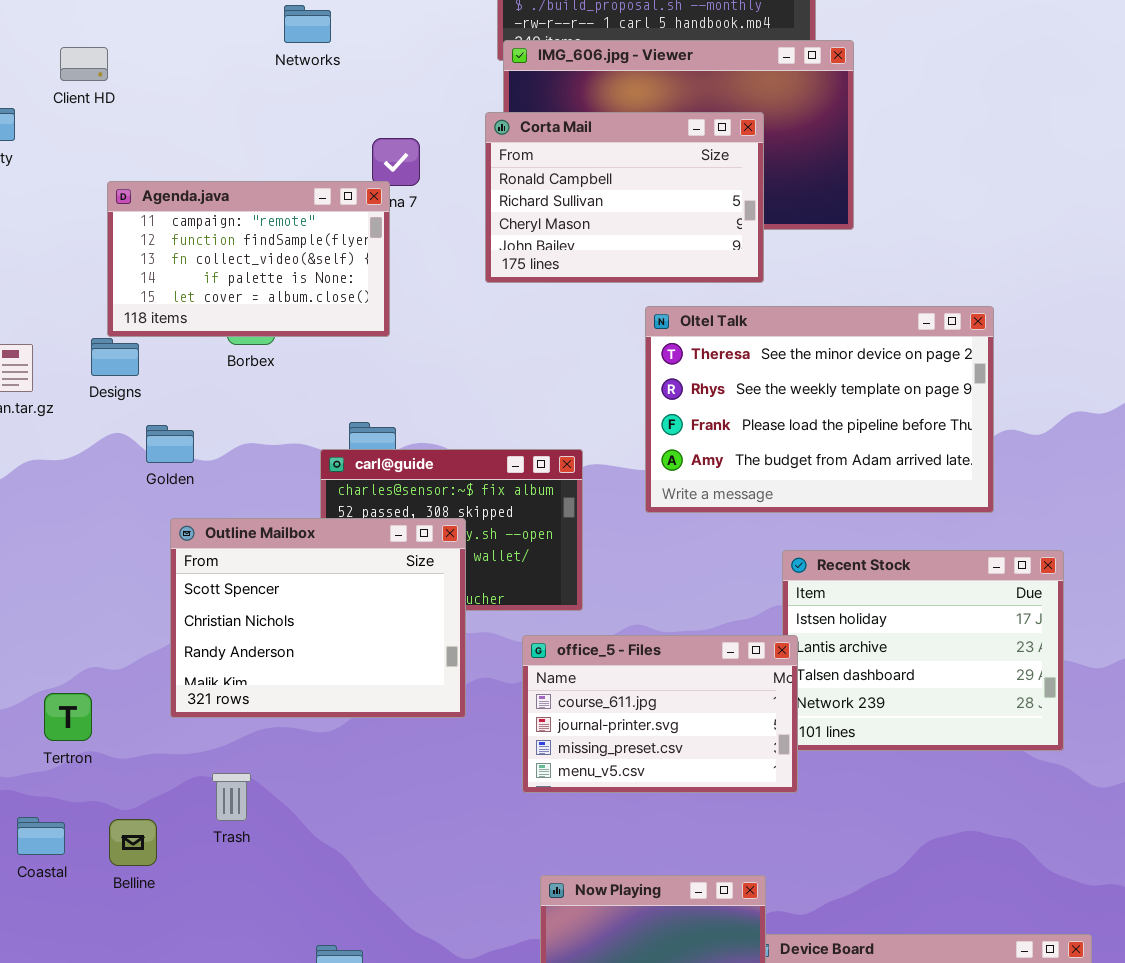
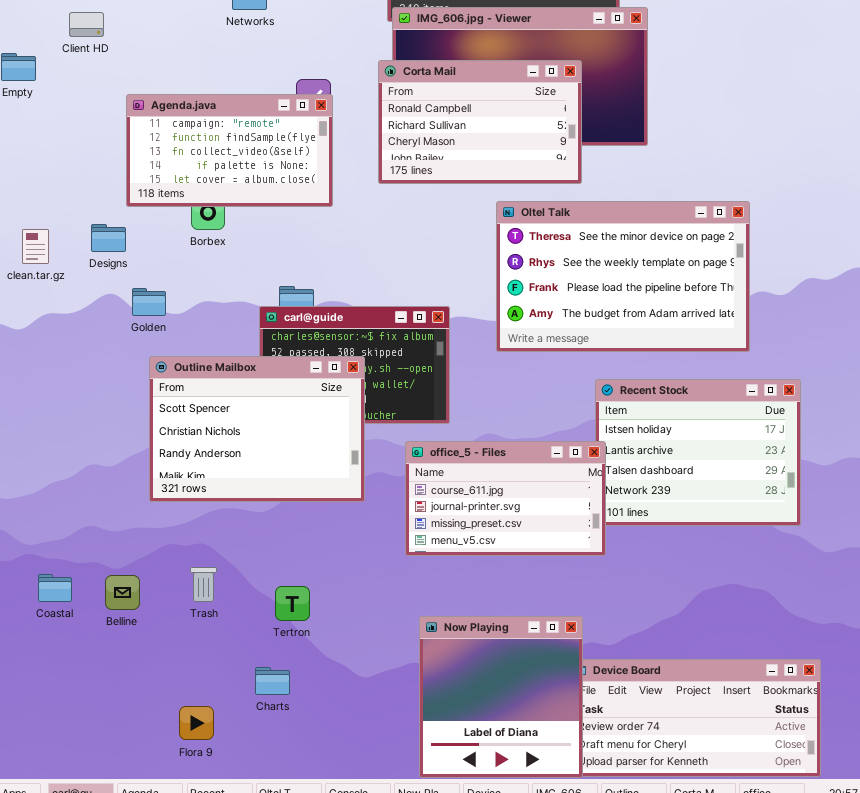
Agenda.java: [107,181,390,337] -> [126,94,333,207], moved
Tertron: [44,693,92,741] -> [275,586,310,621], moved
Trash: [212,773,251,821] -> [190,567,217,602], moved

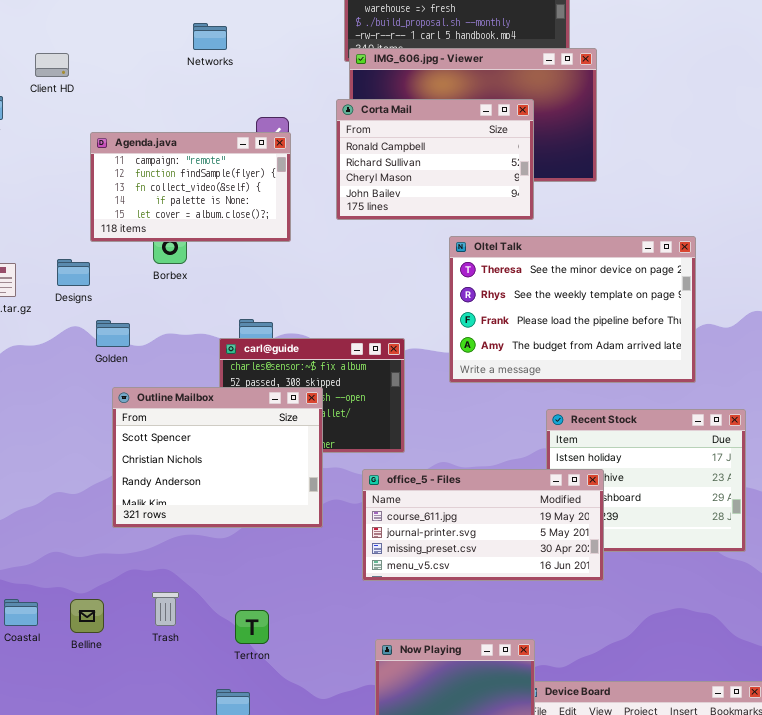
office_5 - Files: [405,441,606,556] -> [362,469,604,581], resized

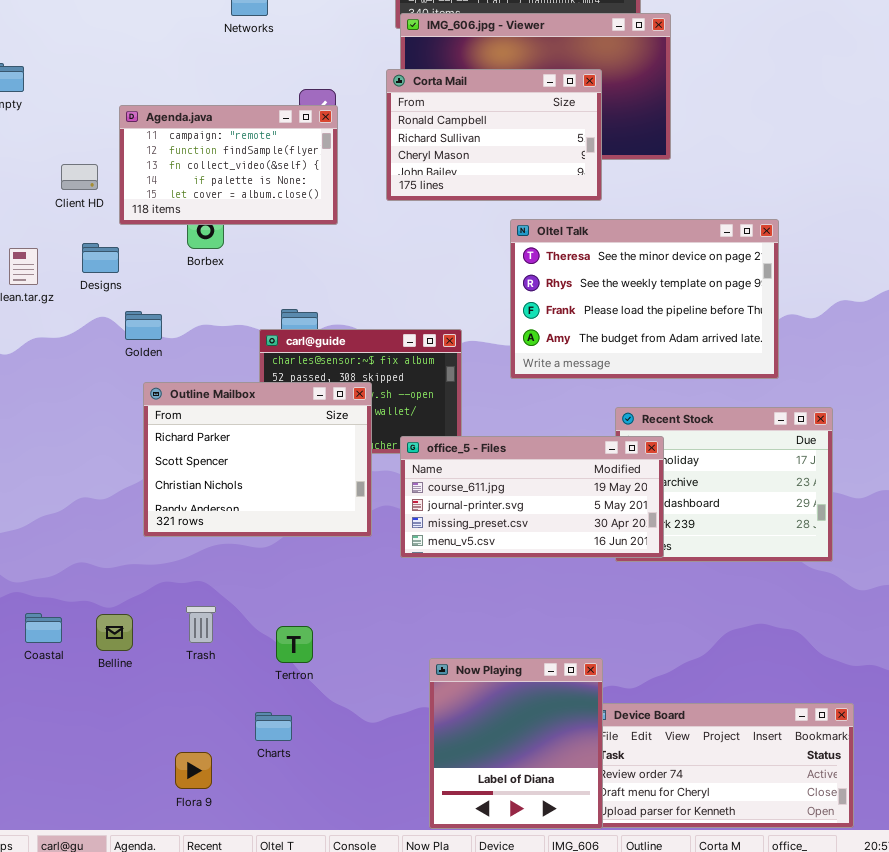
Client HD: [35,53,69,77] -> [61,164,98,190], moved
Outline Mailbox: [112,387,323,528] -> [143,382,372,537], scrolled up 1 row
office_5 - Files: [362,469,604,581] -> [400,436,664,558], moved

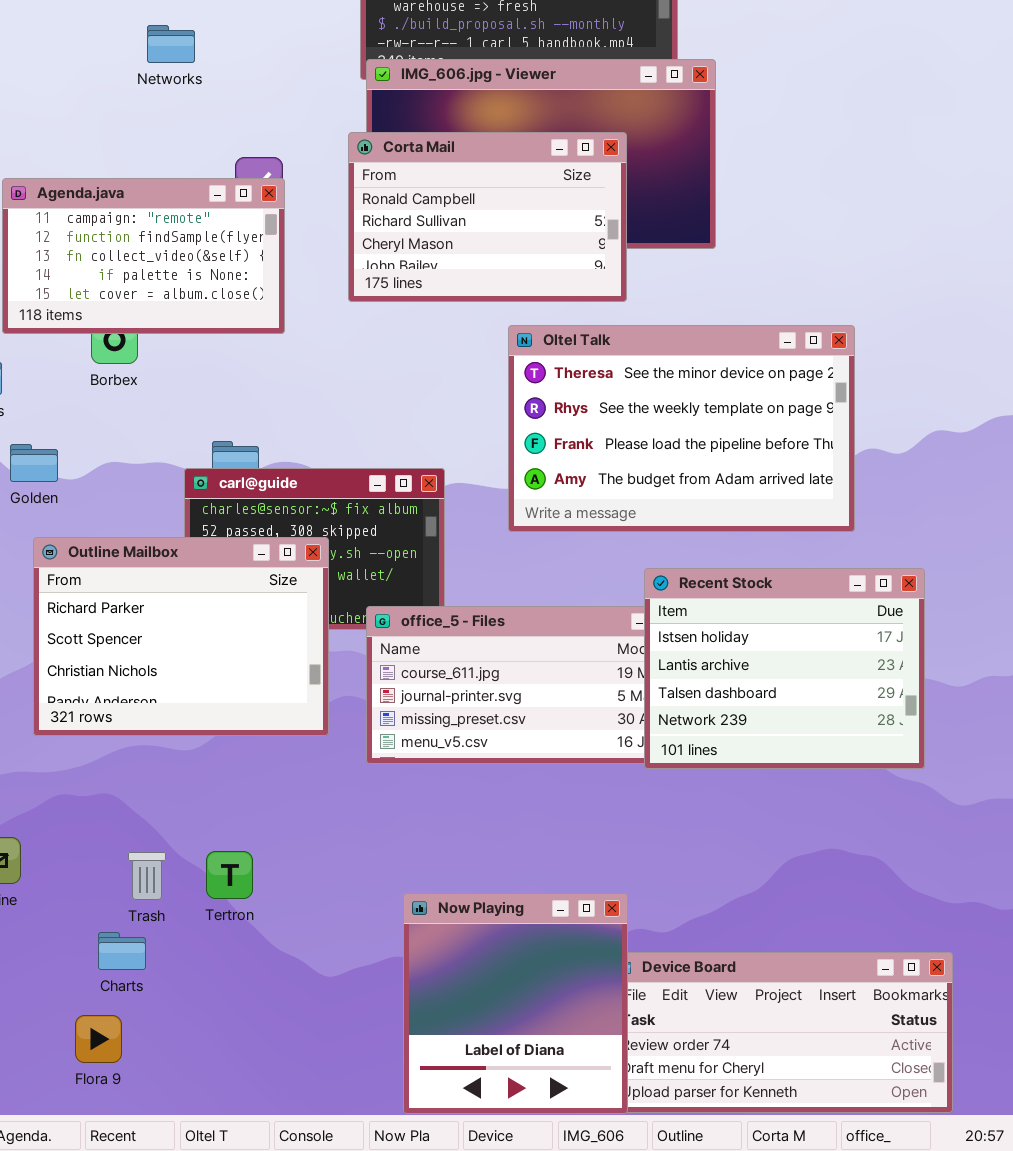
Recent Stock: [615,407,833,562] -> [644,568,925,769], raised
Trash: [186,606,216,643] -> [128,852,166,900], moved
Charts: [255,712,292,741] -> [98,932,146,970], moved

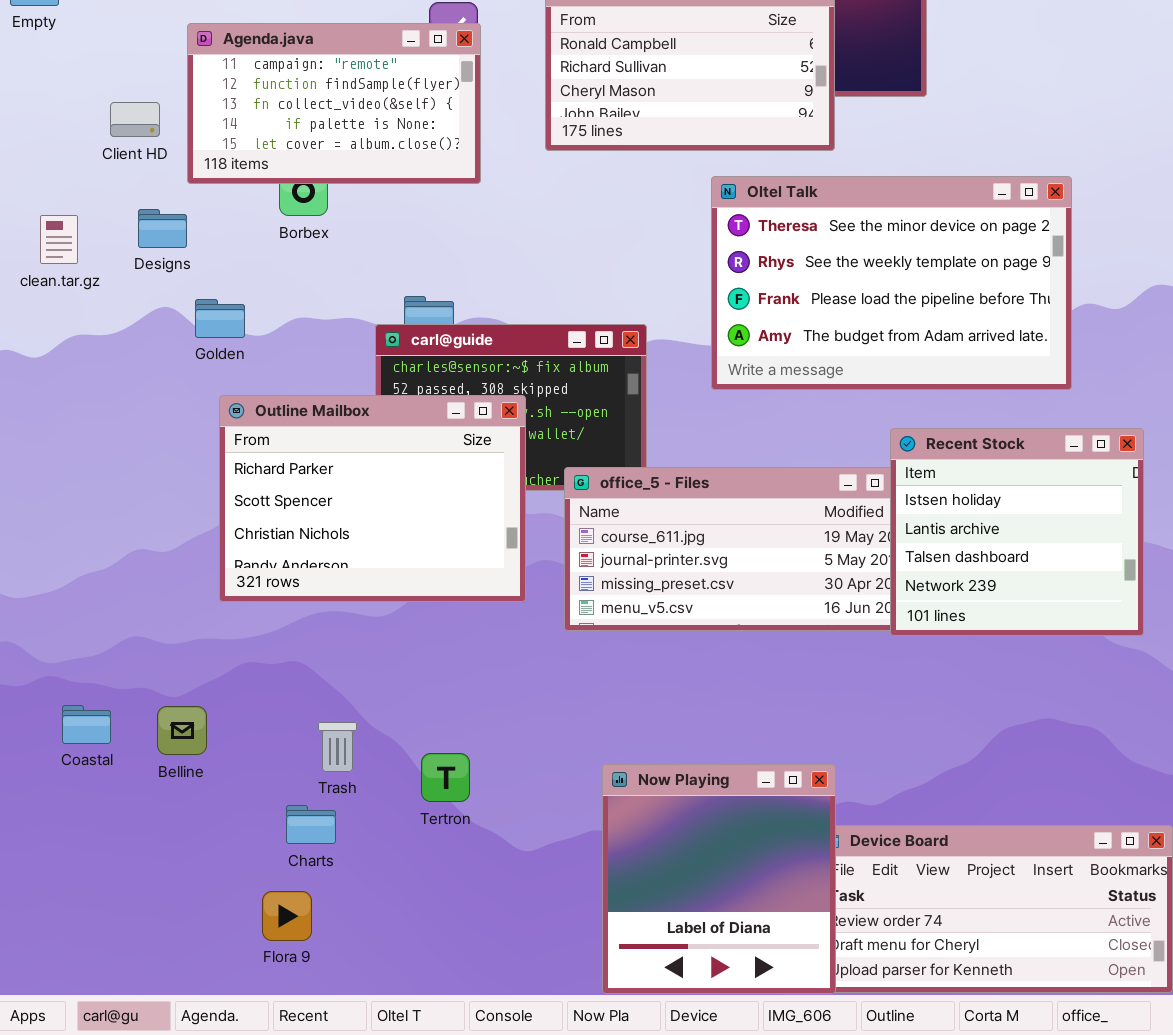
Recent Stock: [644,568,925,769] -> [890,428,1144,636], resized
Tertron: [206,851,253,899] -> [421,753,470,802], moved

